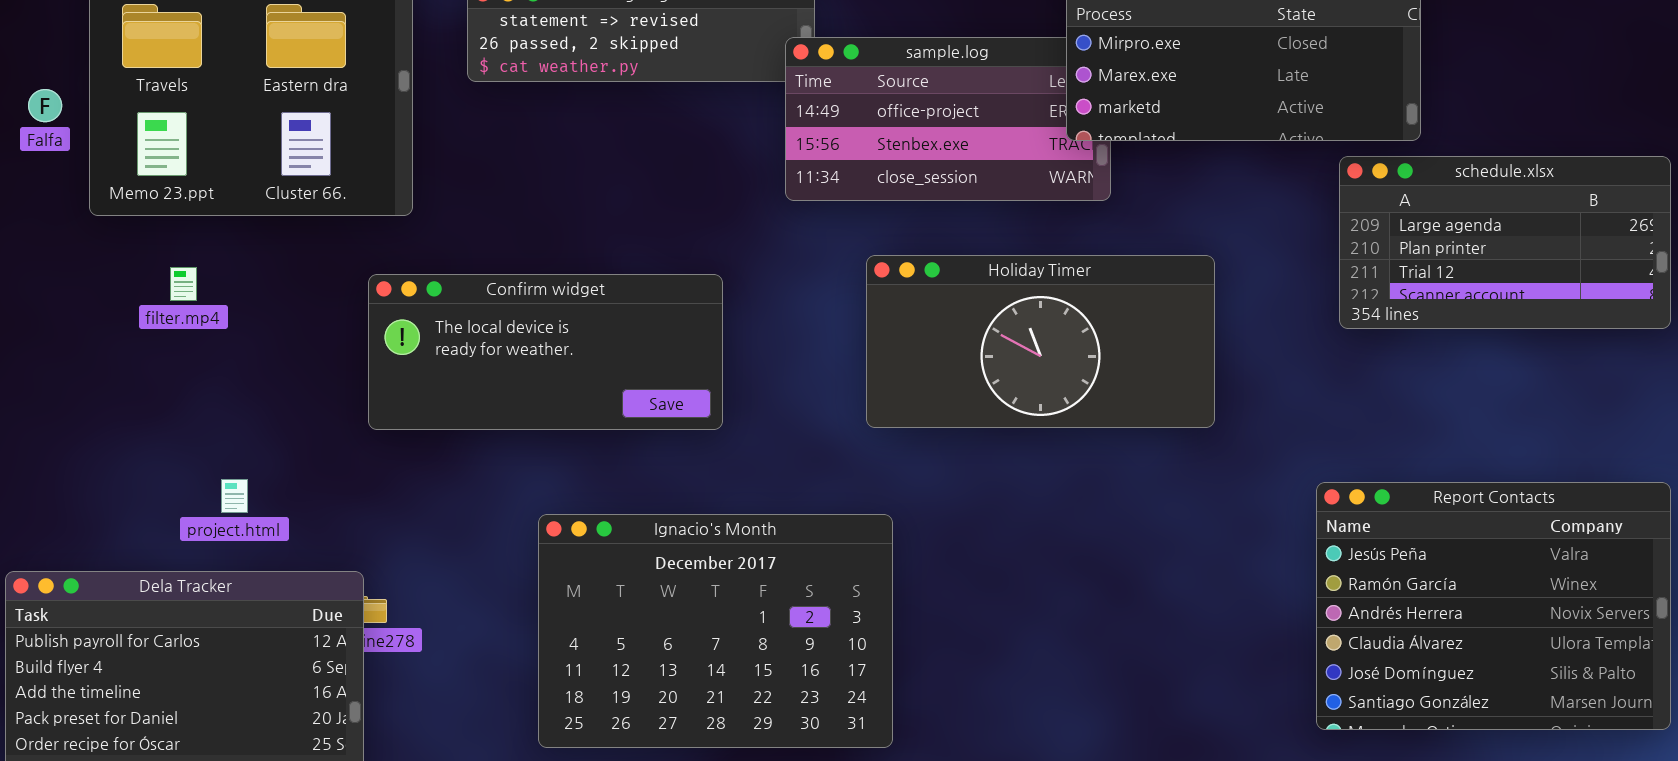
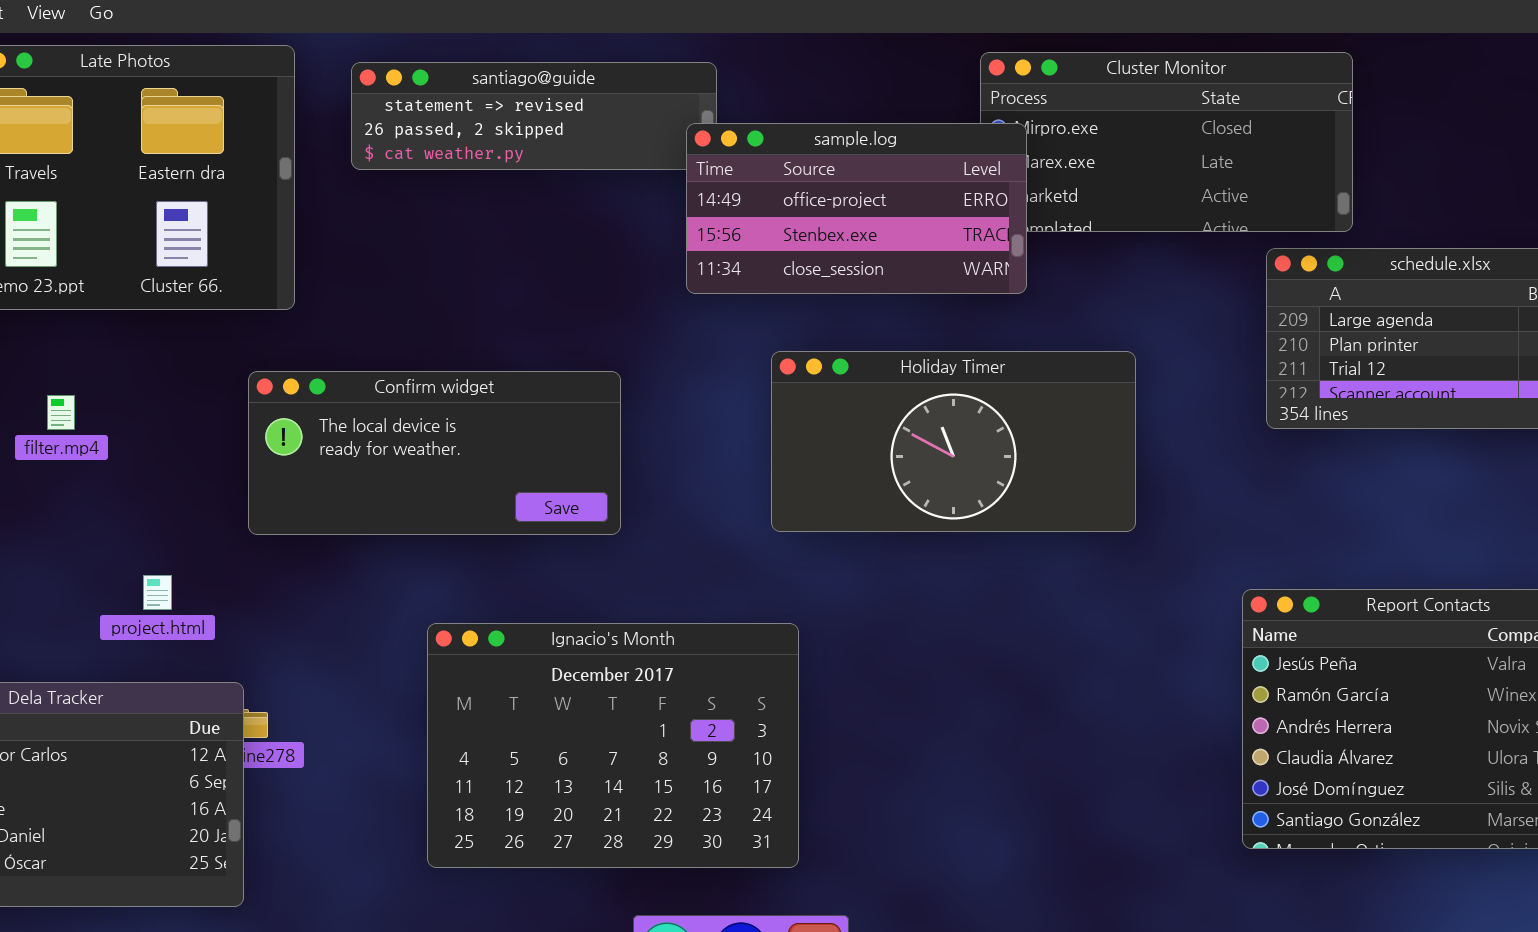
sample.log: [785,37,1111,201] -> [686,123,1027,294], raised
filter.mp4: [170,267,197,301] -> [47,395,75,430], moved
project.html: [221,479,248,513] -> [143,575,172,610], moved

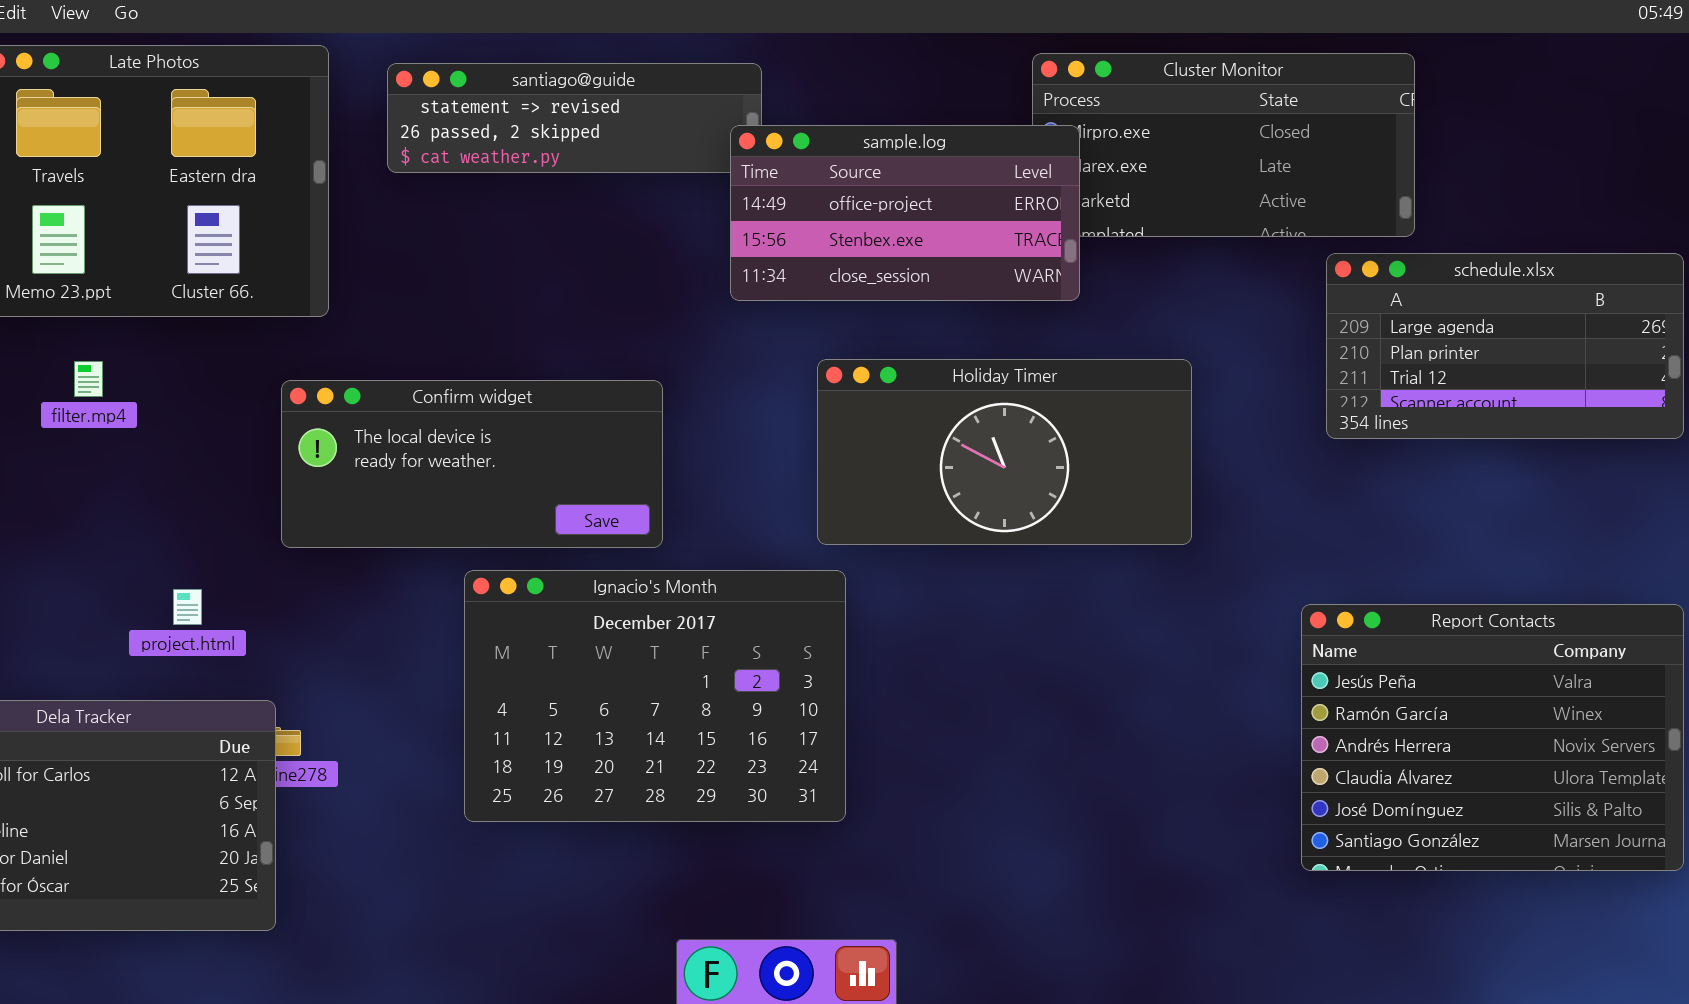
filter.mp4: [47,395,75,430] -> [74,361,103,397], moved
Ignacio's Month: [427,623,799,868] -> [464,570,846,822], moved

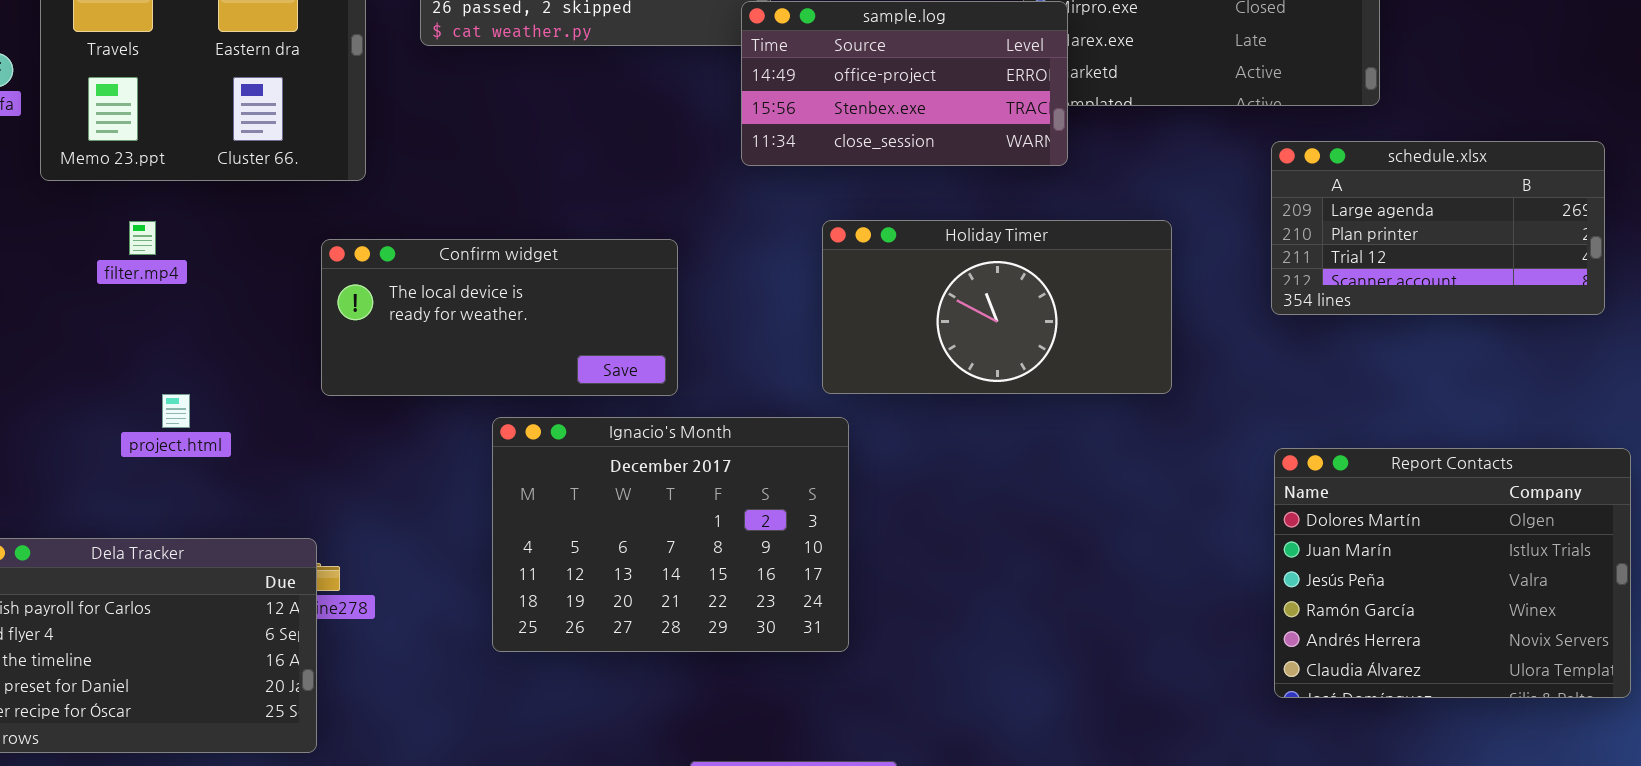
schedule.xlsx: [1326,253,1684,439] -> [1271,141,1605,315], moved
project.html: [173,589,202,625] -> [162,394,190,428], moved
Report Contacts: [1301,604,1684,871] -> [1274,448,1631,698], scrolled up 2 rows

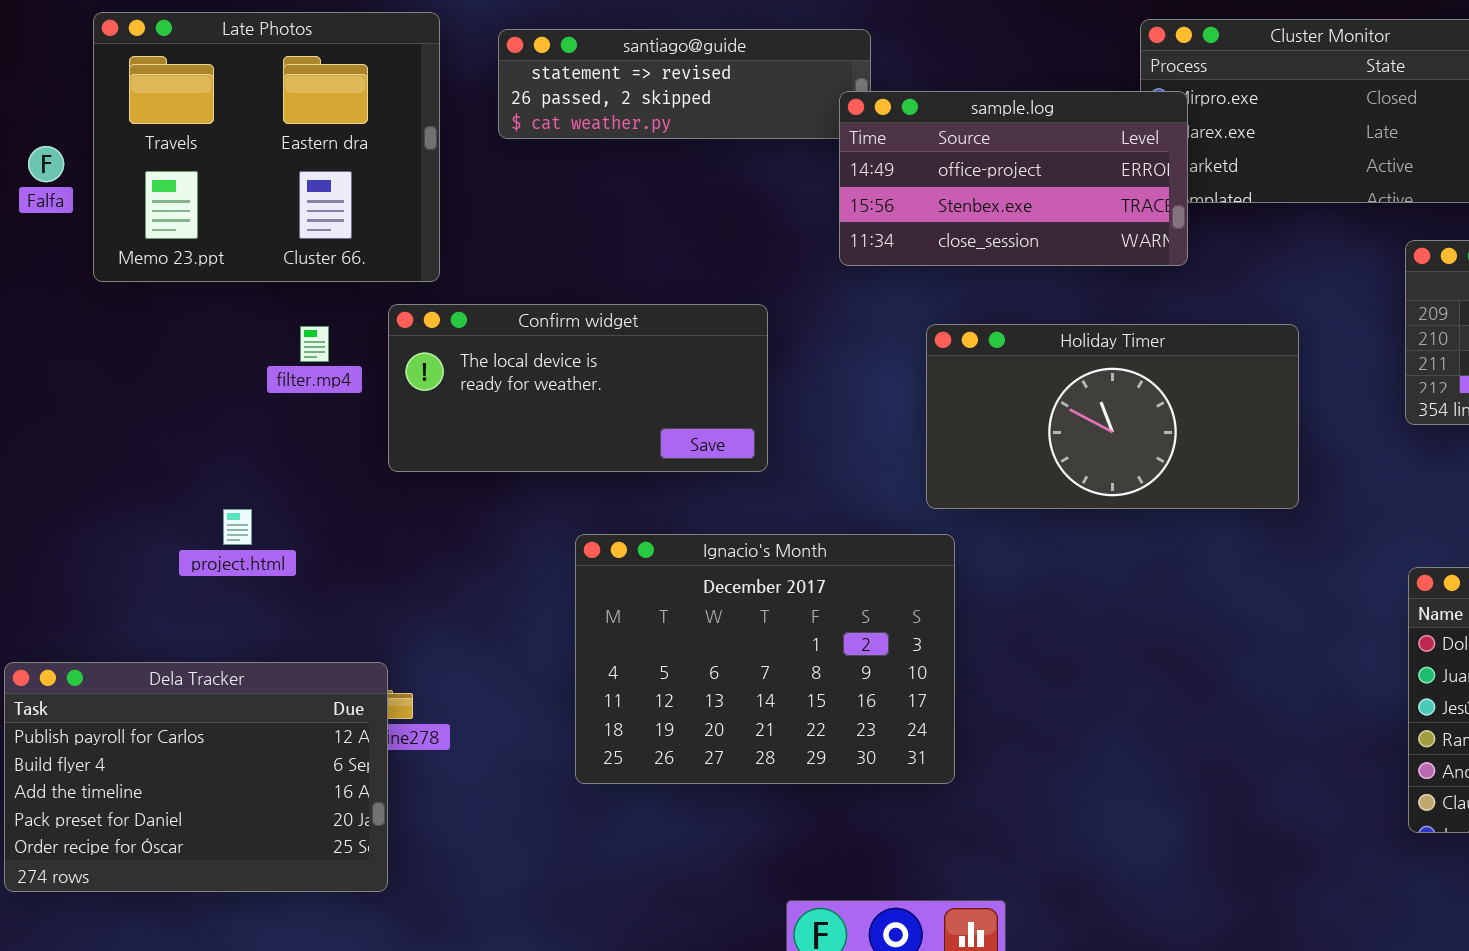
filter.mp4: [129,221,156,255] -> [300,326,329,362], moved
Confirm widget: [321,239,678,396] -> [388,304,768,472], moved

